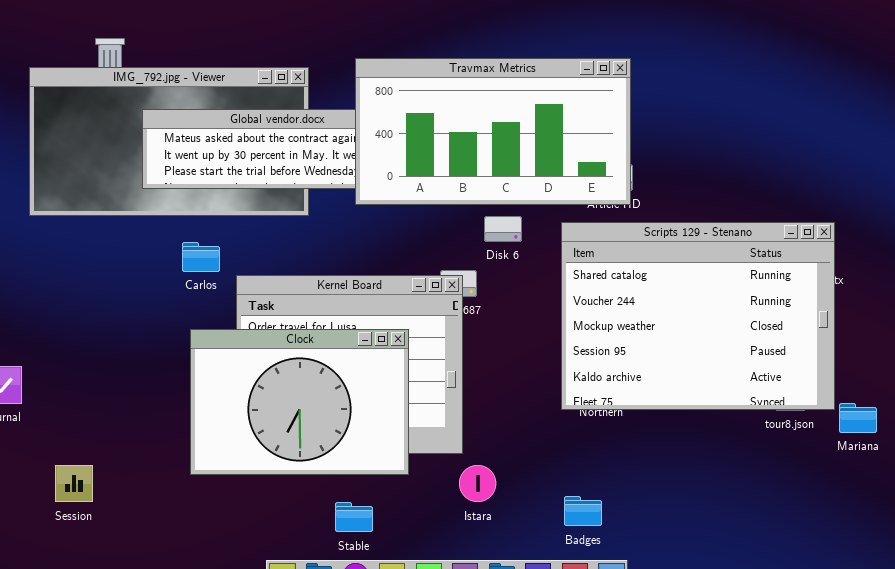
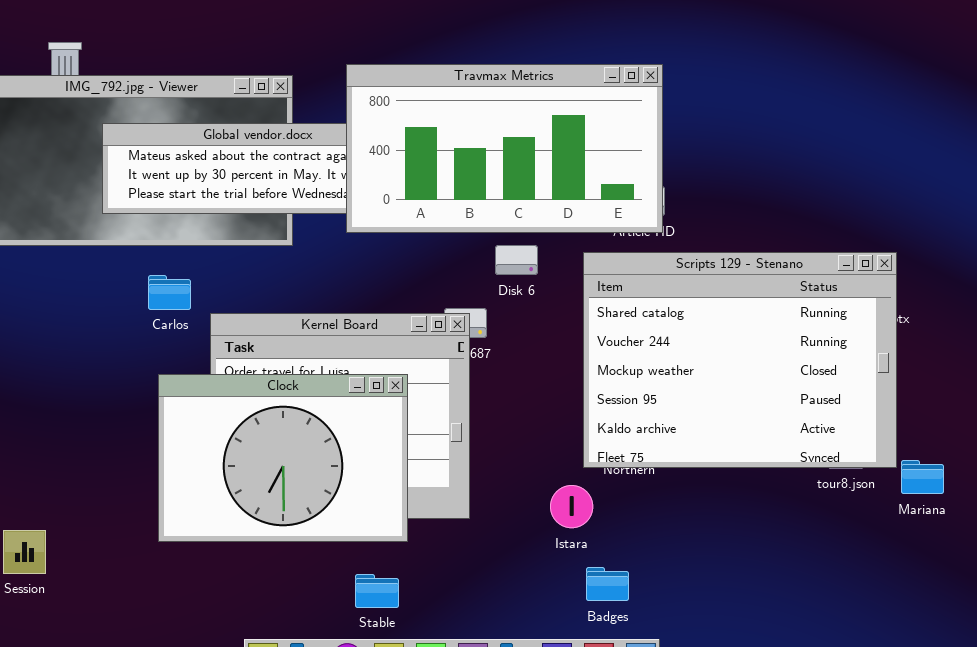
Istara: [459,465,496,502] -> [550,485,593,528], moved
Stable: [335,502,373,532] -> [355,574,399,608], moved

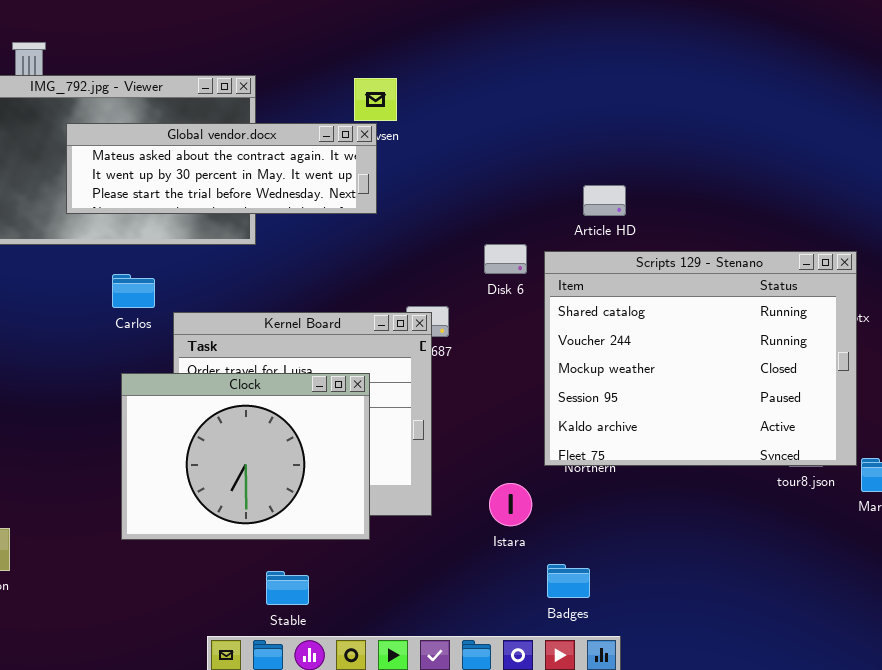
Travmax Metrics: [346,64,663,233] -> none, closed
Disk 6: [495,245,538,275] -> [484,244,527,274], moved
Istara: [550,485,593,528] -> [489,483,532,526], moved
Stable: [355,574,399,608] -> [266,571,309,605], moved

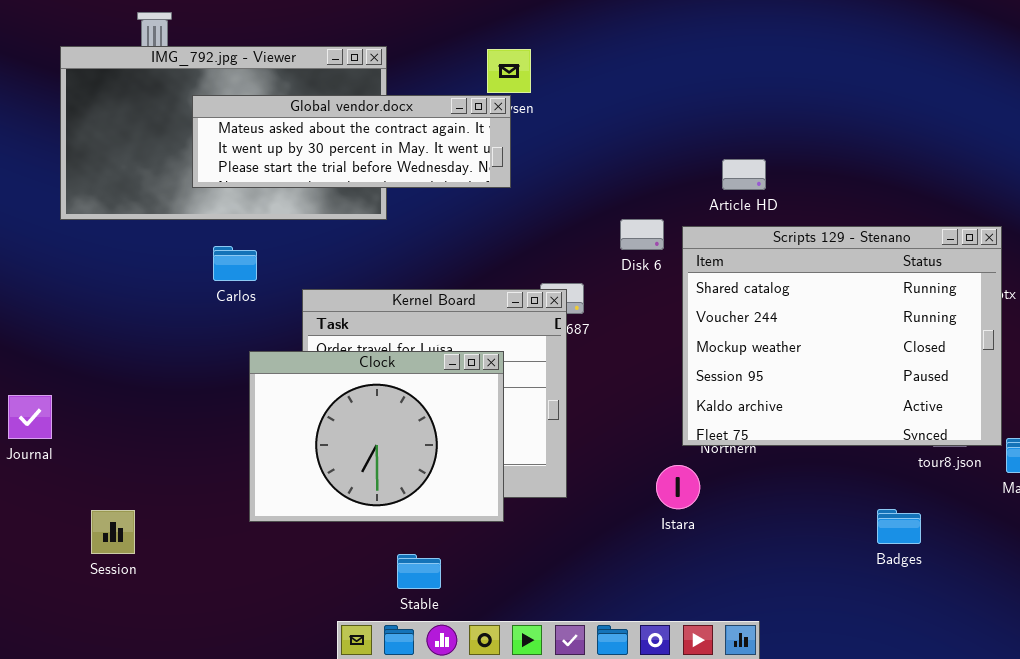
Carlos: [112,274,155,308] -> [213,246,257,281], moved
Istara: [489,483,532,526] -> [656,465,700,509], moved
Badges: [547,564,590,598] -> [877,509,921,544], moved

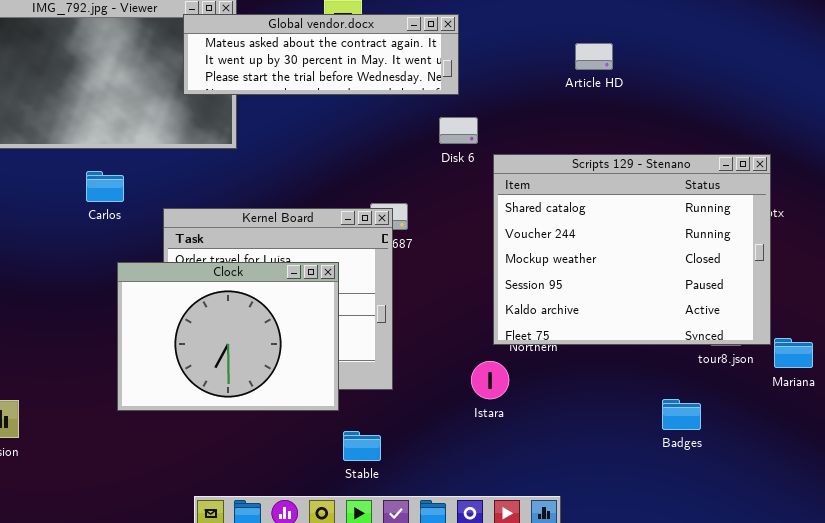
Global vendor.docx: [192,95,511,188] -> [183,14,459,95], moved
Article HD: [722,159,766,190] -> [575,43,613,70], moved
Disk 6: [620,219,664,250] -> [439,117,478,144], moved
Stable: [397,554,441,589] -> [343,431,381,461], moved

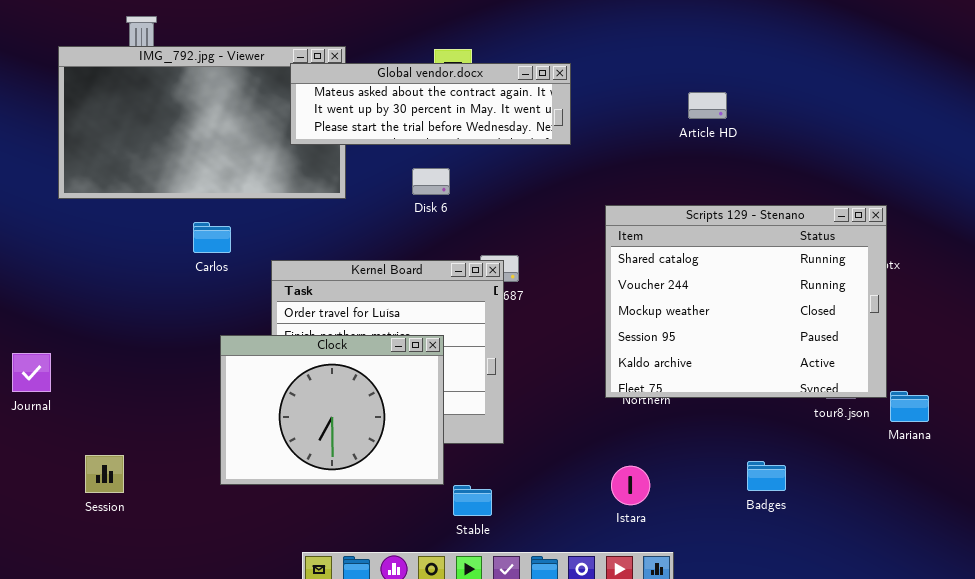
Disk 6: [439,117,478,144] -> [412,168,450,195], moved
Clock: [117,262,339,411] -> [220,335,444,485], moved
Istara: [471,361,509,399] -> [611,466,650,505], moved
Badges: [662,399,701,430] -> [747,461,786,491], moved

